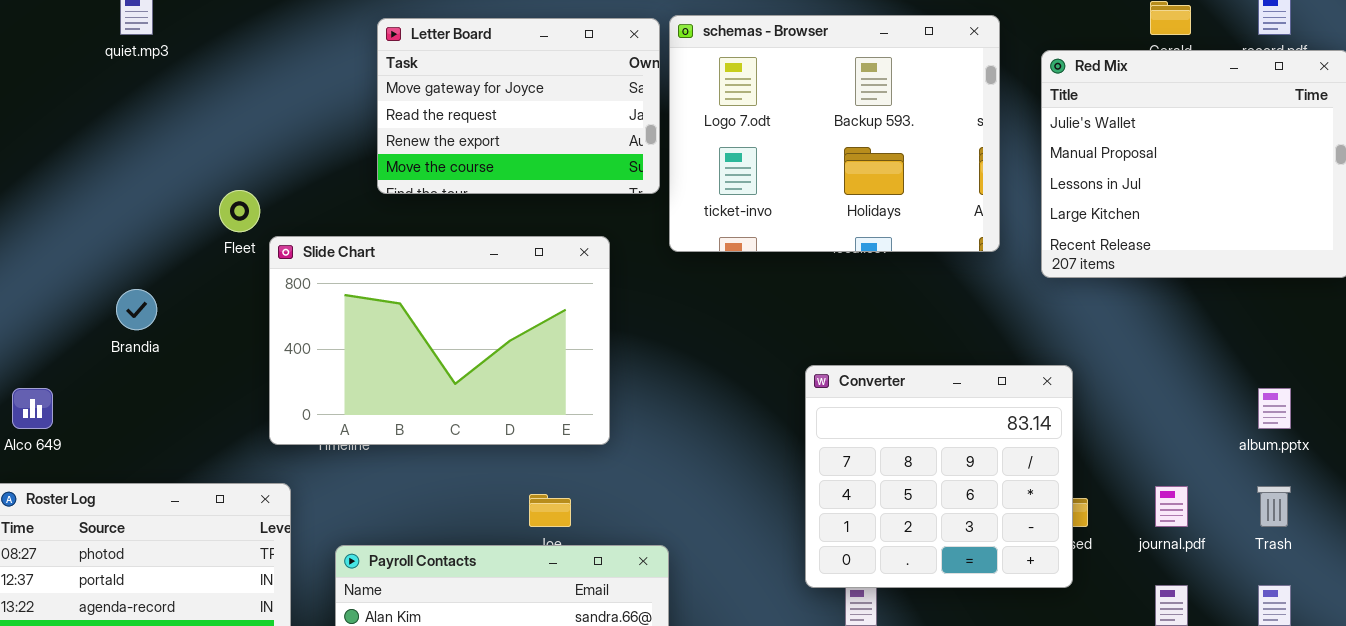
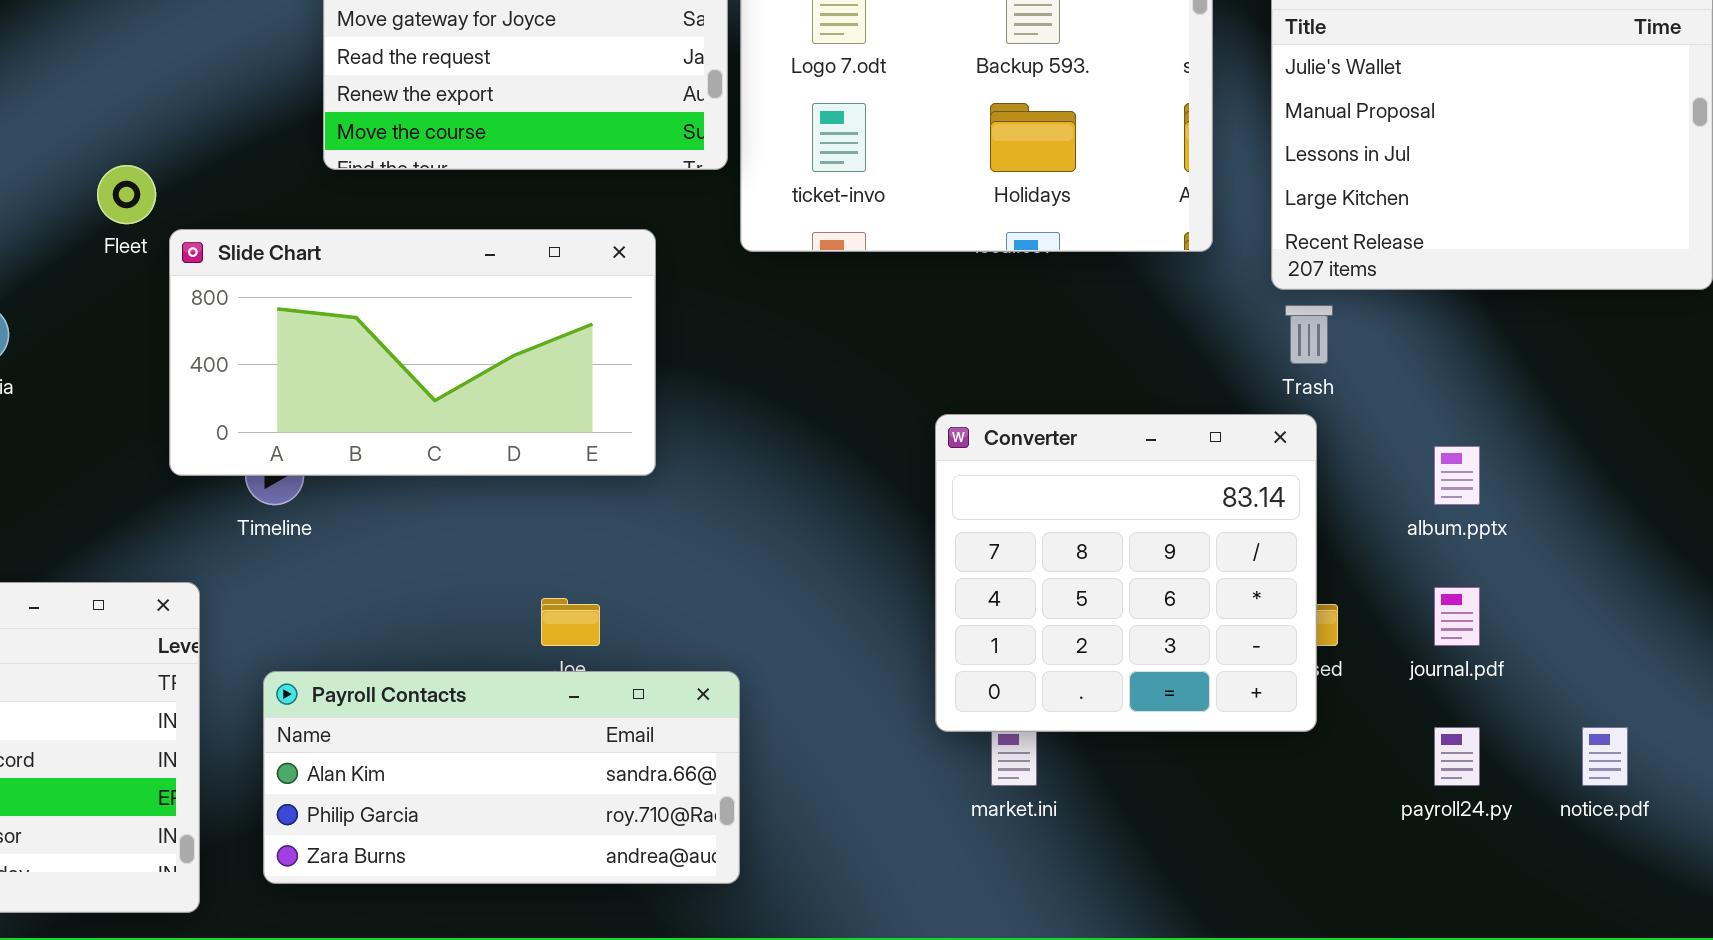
Slide Chart: [269,236,610,445] -> [169,229,656,476], resized
album.pptx: [1258,388,1291,429] -> [1434,446,1480,505], moved
Trash: [1257,486,1291,527] -> [1285,305,1333,364], moved

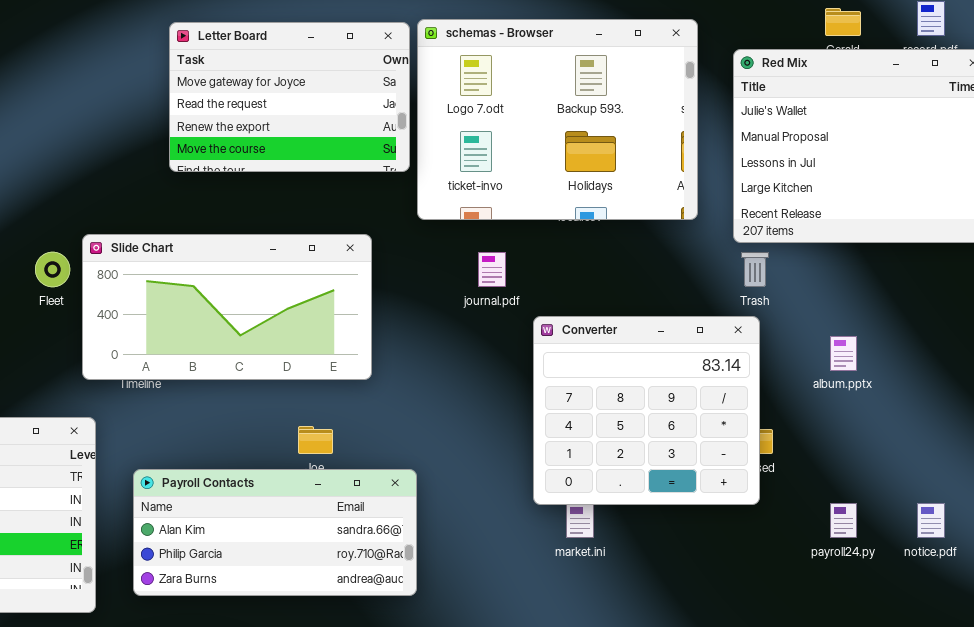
Fleet: [97,165,156,224] -> [35,252,70,287], moved
Slide Chart: [169,229,656,476] -> [82,234,372,380], moved
journal.pdf: [1434,587,1480,646] -> [478,252,506,287], moved

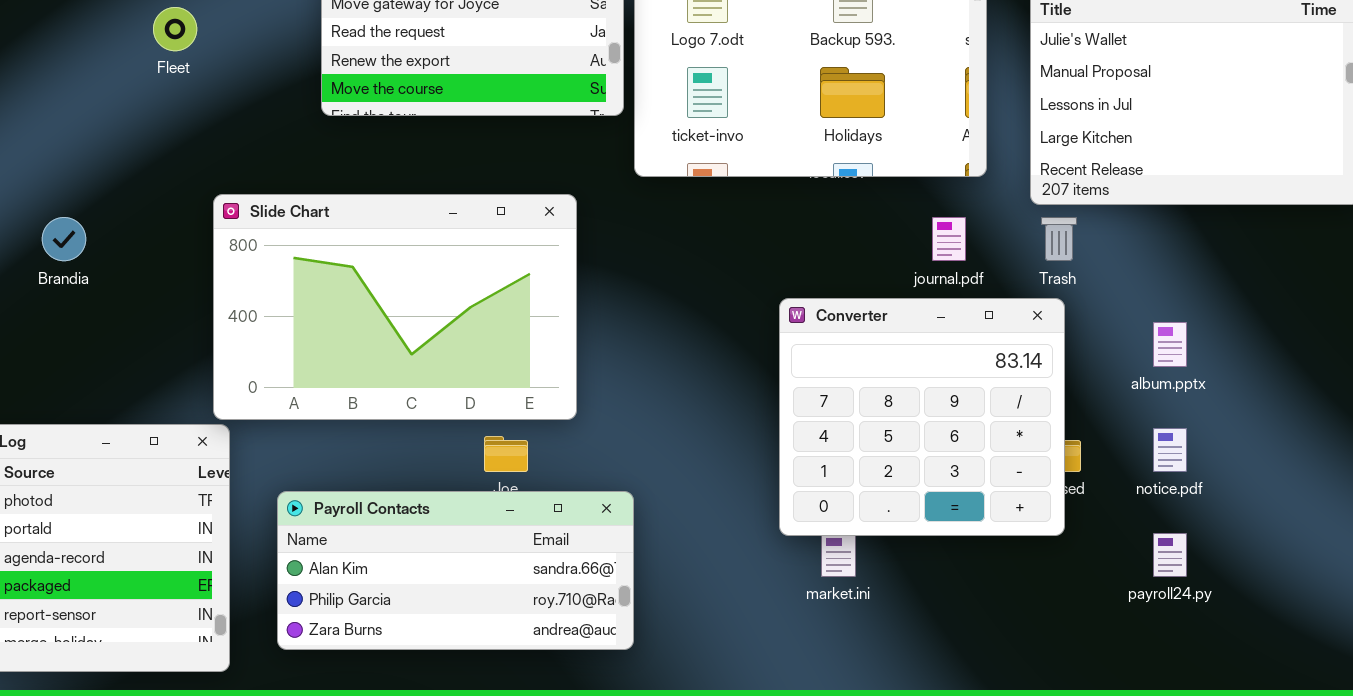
Slide Chart: [82,234,372,380] -> [213,194,577,420], resized
Fleet: [35,252,70,287] -> [153,7,197,51], moved
journal.pdf: [478,252,506,287] -> [932,217,966,261], moved
notice.pdf: [917,503,945,538] -> [1153,428,1187,472], moved

